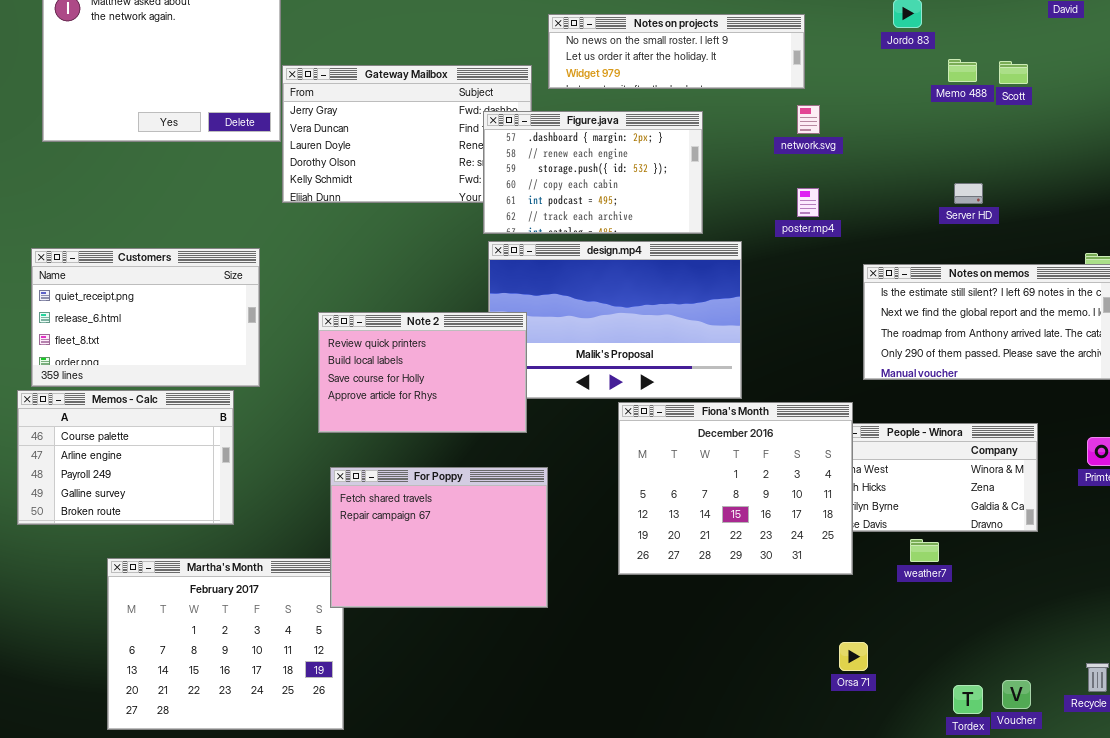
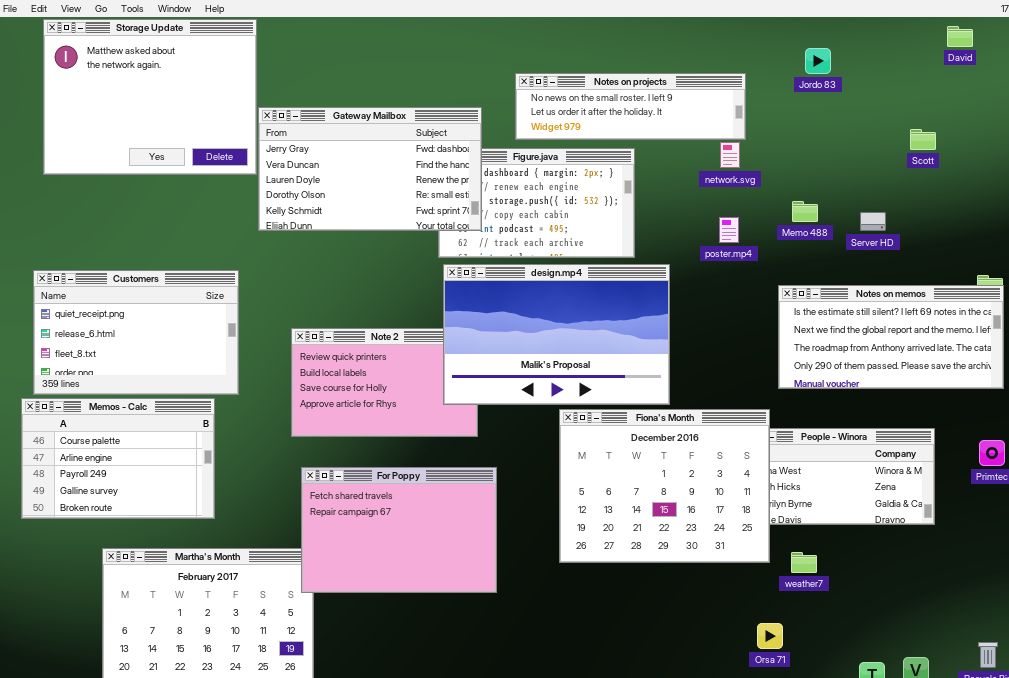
Notes on projects: [548,14,805,89] -> [515,73,746,140], moved
Memo 488: [948,59,977,82] -> [792,201,818,222], moved
Scott: [999,61,1028,84] -> [910,129,936,150], moved
Gateway Mailbox: [282,65,532,203] -> [258,107,482,231], raised
design.mp4: [488,241,742,399] -> [443,264,670,405], raised
weather7: [910,539,939,562] -> [791,552,817,573], moved

